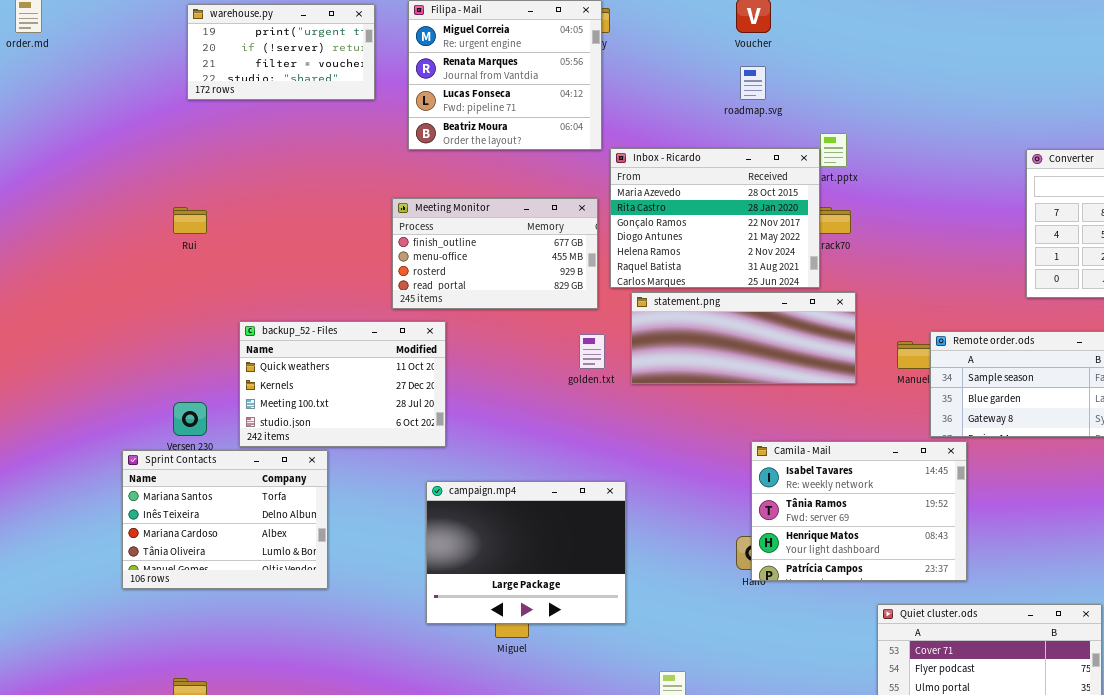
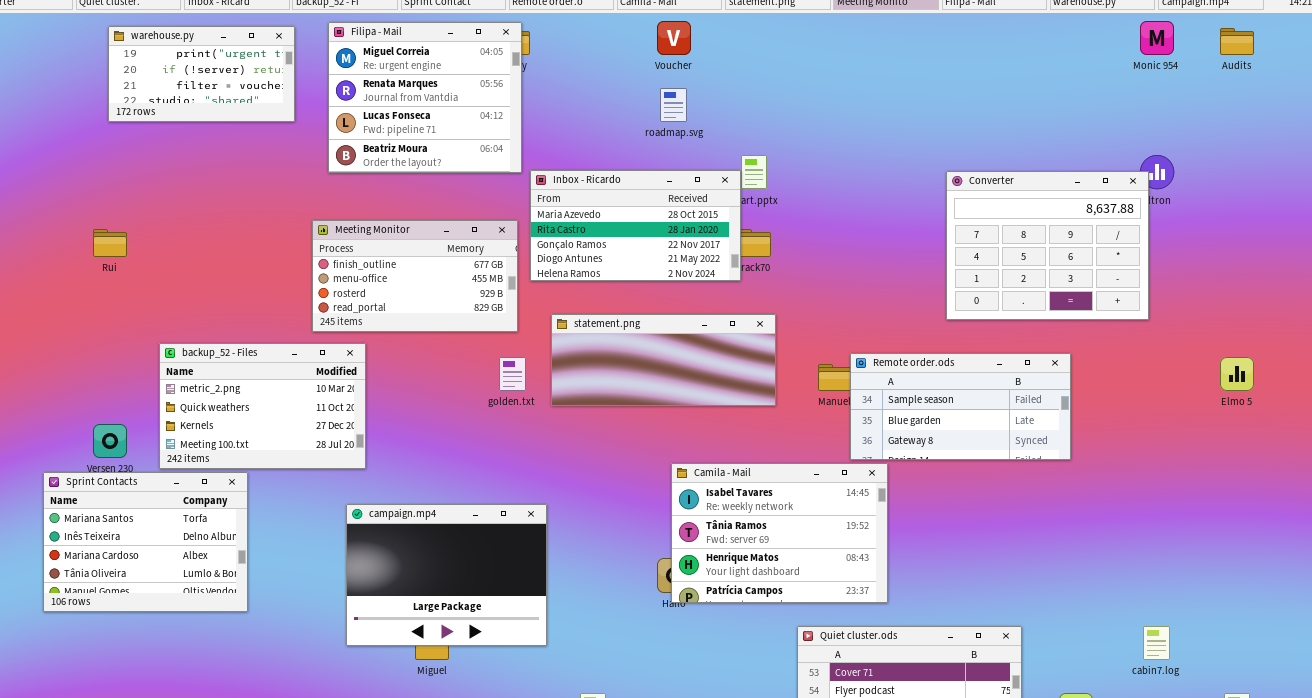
Inbox - Ricardo: [610,148,820,288] -> [530,170,741,281], resized
backup_52 - Files: [239,321,446,447] -> [159,343,366,469], scrolled up 1 row

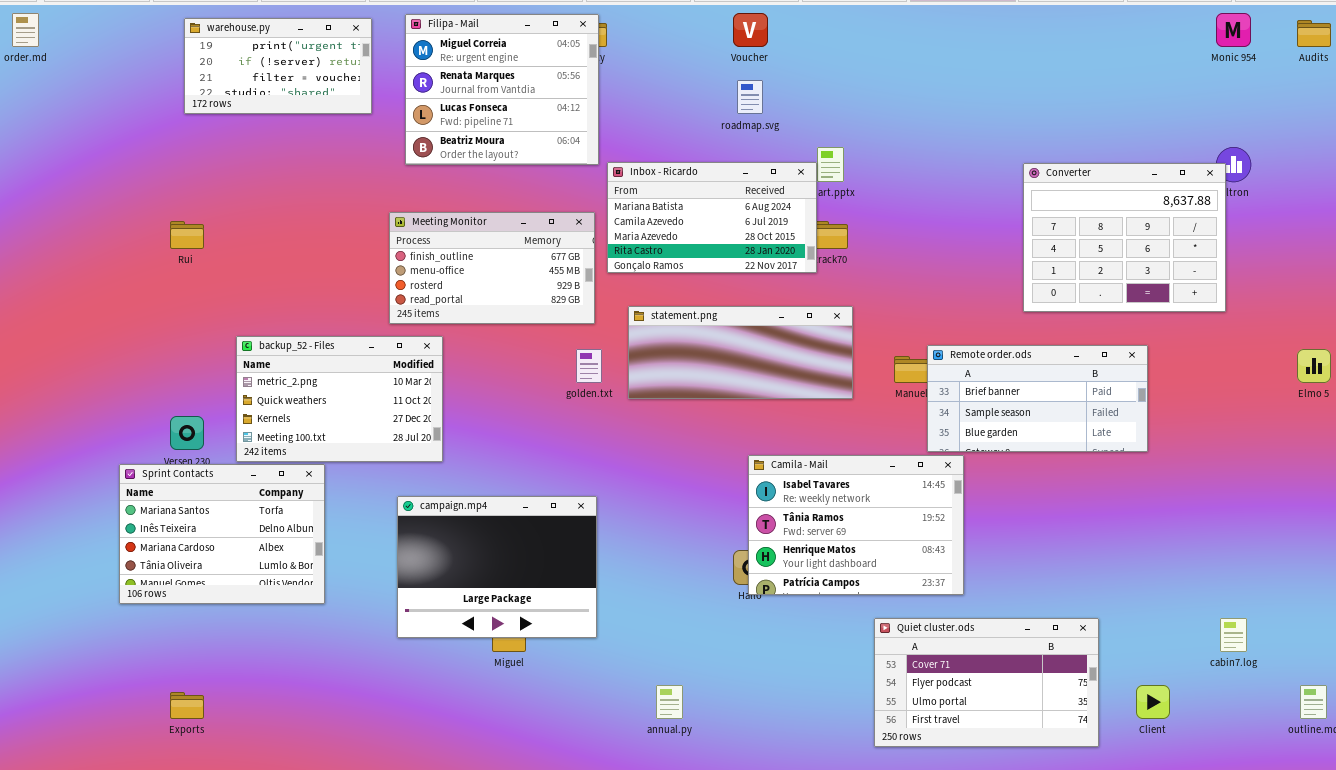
Inbox - Ricardo: [530,170,741,281] -> [607,162,817,273], scrolled up 2 rows
Remote order.ods: [850,353,1071,460] -> [927,345,1148,452], scrolled up 1 row
campaign.mp4: [346,504,547,646] -> [397,496,597,638], moved

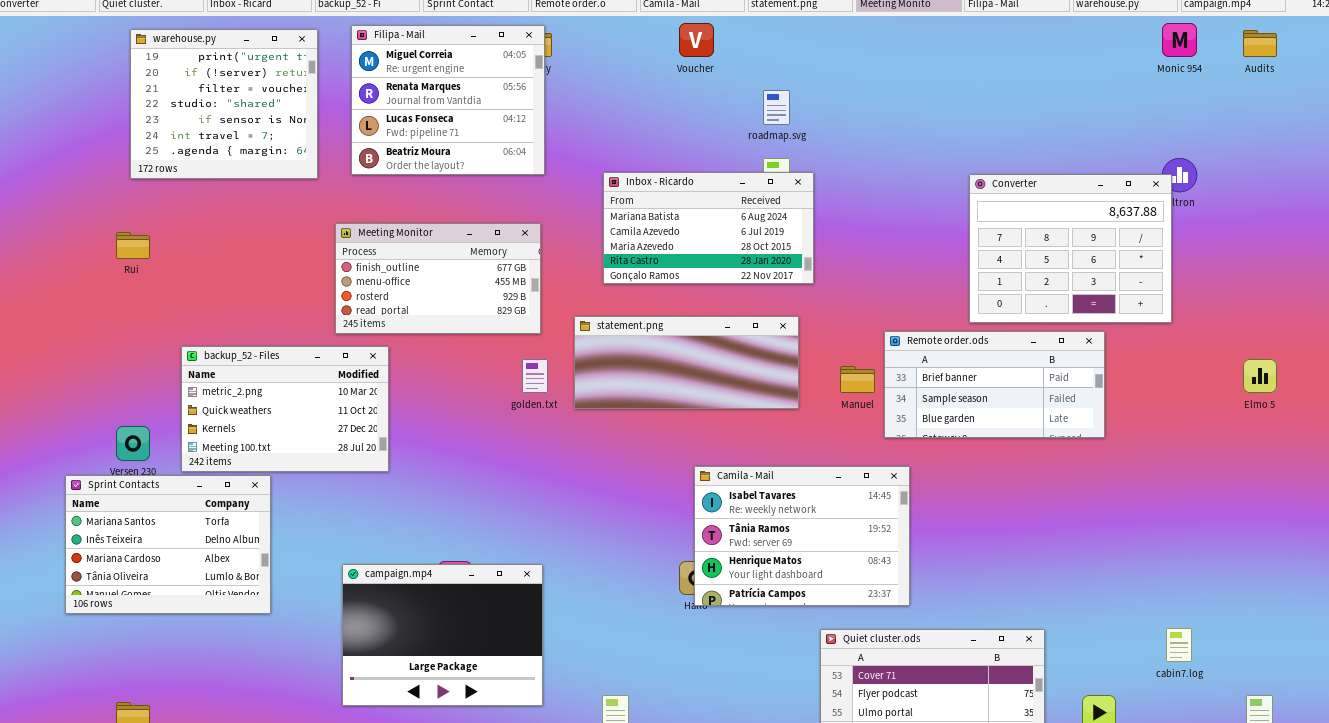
warehouse.py: [184,18,372,114] -> [130,29,318,179], resized
roadmap.svg: [737,80,763,114] -> [763,90,790,125], moved
Inbox - Ricardo: [607,162,817,273] -> [603,172,814,284], moved
Remote order.ods: [927,345,1148,452] -> [884,331,1105,438], moved
campaign.mp4: [397,496,597,638] -> [342,564,543,706], moved

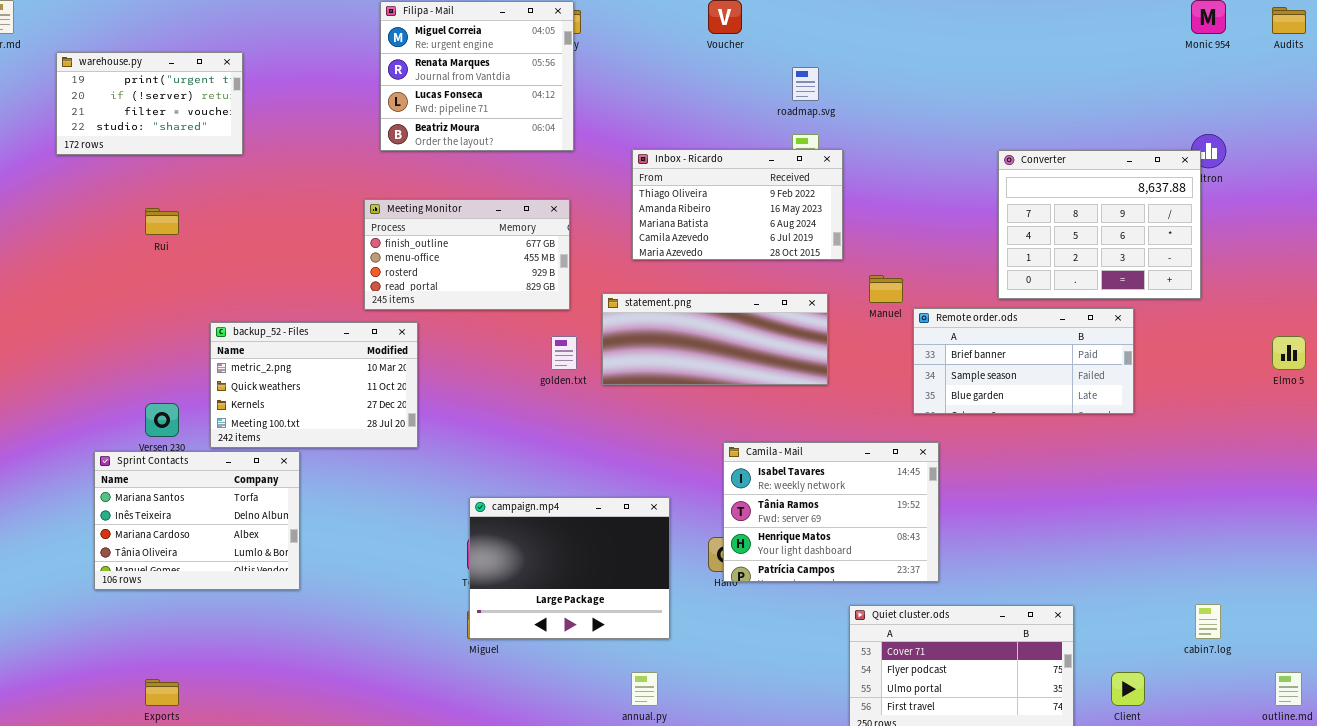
warehouse.py: [130,29,318,179] -> [56,52,243,155], moved, resized
Inbox - Ricardo: [603,172,814,284] -> [632,149,843,260], scrolled up 2 rows
Manuel: [840,366,875,393] -> [869,275,903,303], moved
campaign.mp4: [342,564,543,706] -> [469,497,670,639], moved

